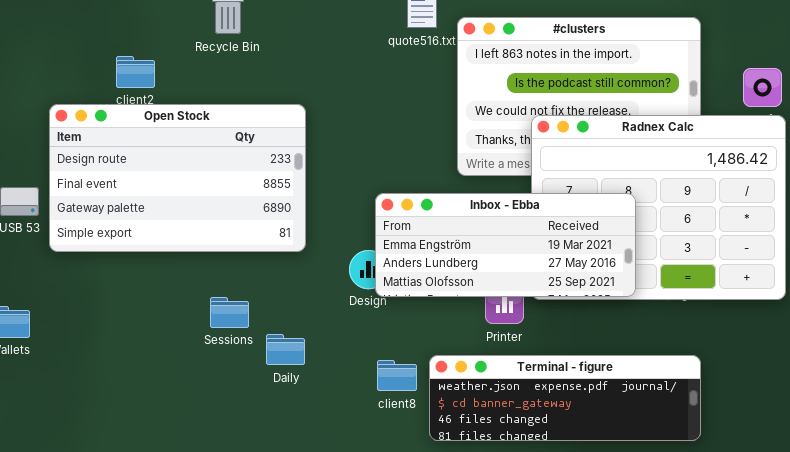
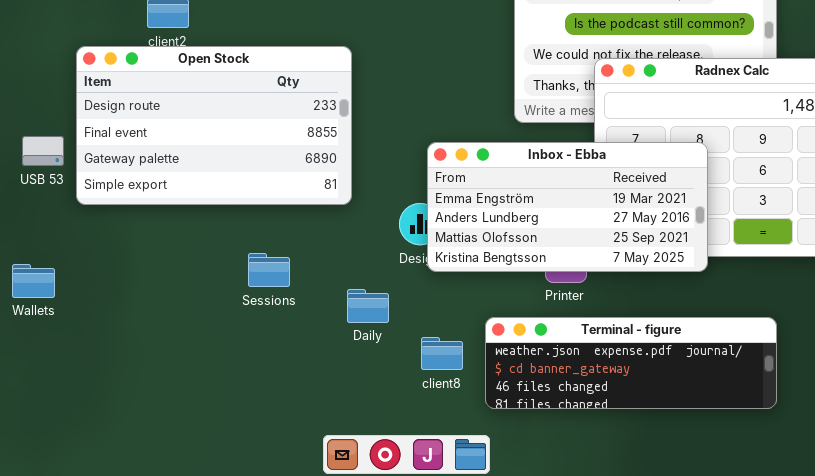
Inbox - Ebba: [375,193,636,297] -> [427,142,708,272], resized
Daily: [266,334,305,365] -> [347,289,389,323], moved
client8: [377,360,417,391] -> [421,337,463,370], moved

